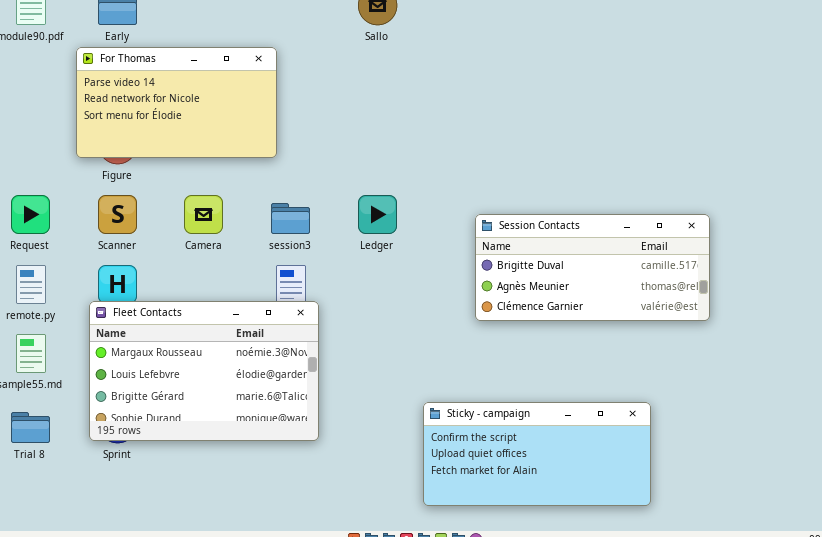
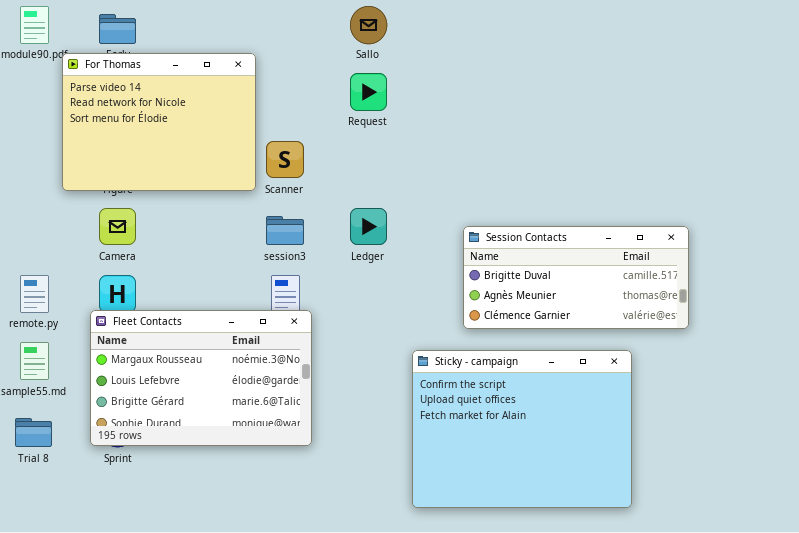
For Thomas: [76,47,277,158] -> [62,53,256,191], moved, resized
Request: [11,195,50,234] -> [350,73,387,111], moved
Scanner: [98,195,137,234] -> [266,141,304,178], moved
Camera: [184,195,223,234] -> [99,208,136,245], moved
Sticky - campaign: [423,402,651,506] -> [412,350,632,508], resized

